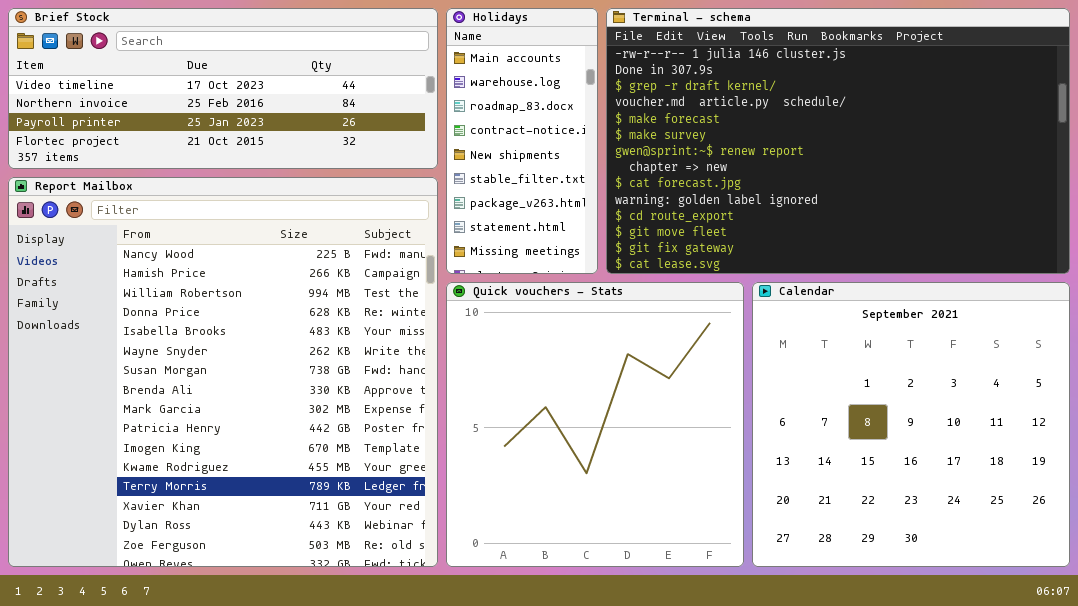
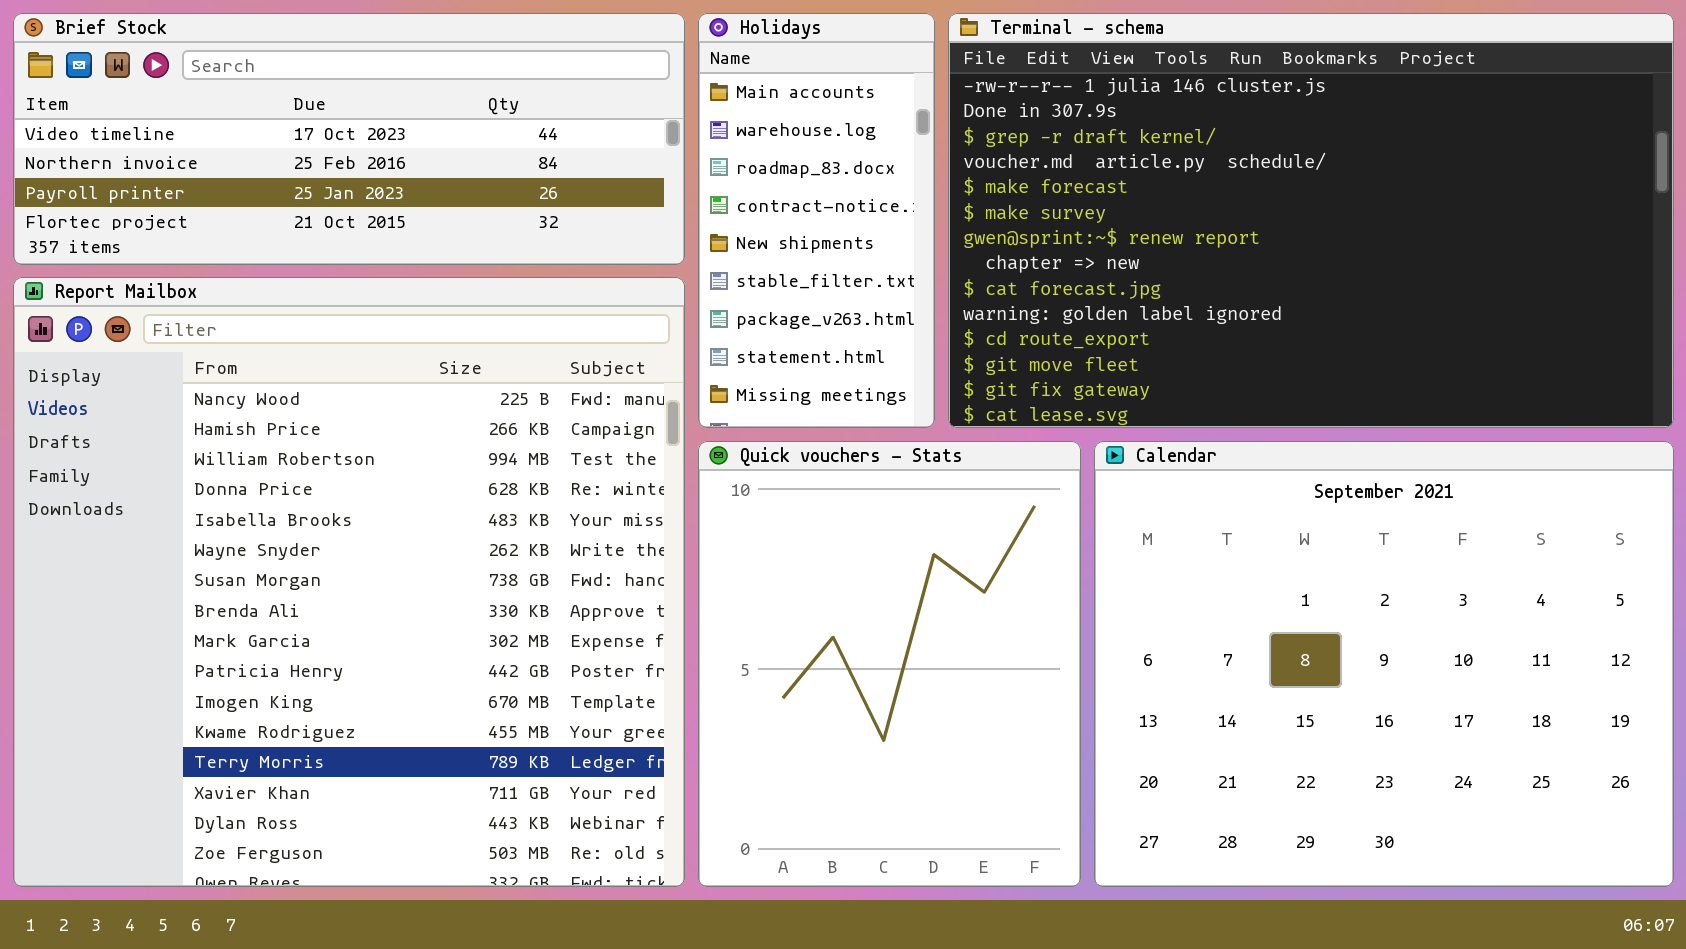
Quick vouchers - Stats: [446,282,744,567] -> [698,441,1081,887], resized
Calendar: [752,282,1070,567] -> [1094,441,1674,887], resized

